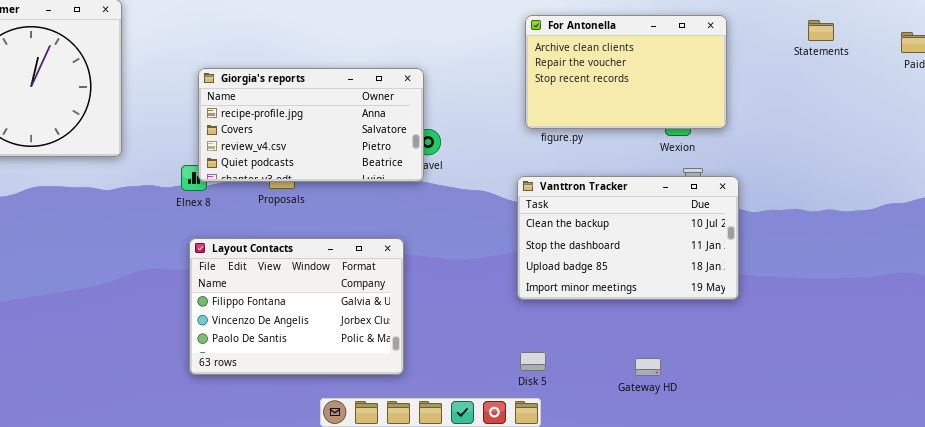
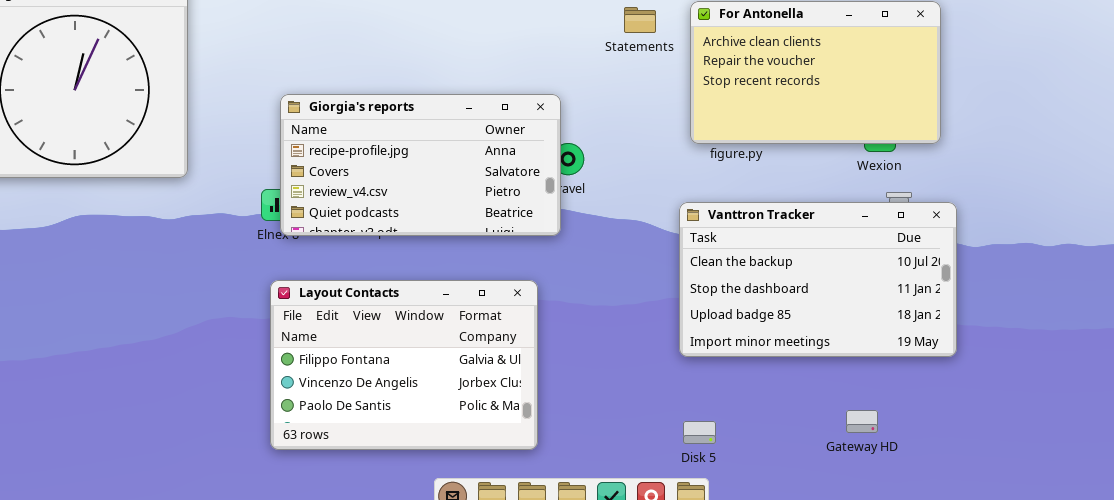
Statements: [808,20,834,41] -> [624,7,656,33], moved
Giorgia's reports: [198,68,424,182] -> [280,94,561,236], moved
Gateway HD: [635,358,661,376] -> [846,410,878,433], moved

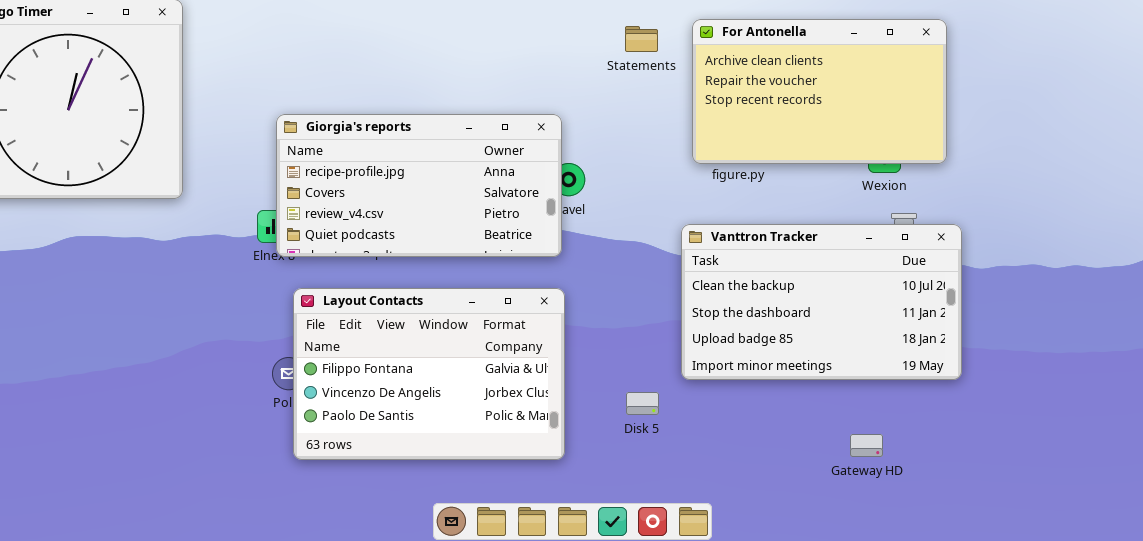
Layout Contacts: [270,280,538,450] -> [293,288,565,460], moved
Disk 5: [683,421,716,444] -> [626,392,659,415], moved

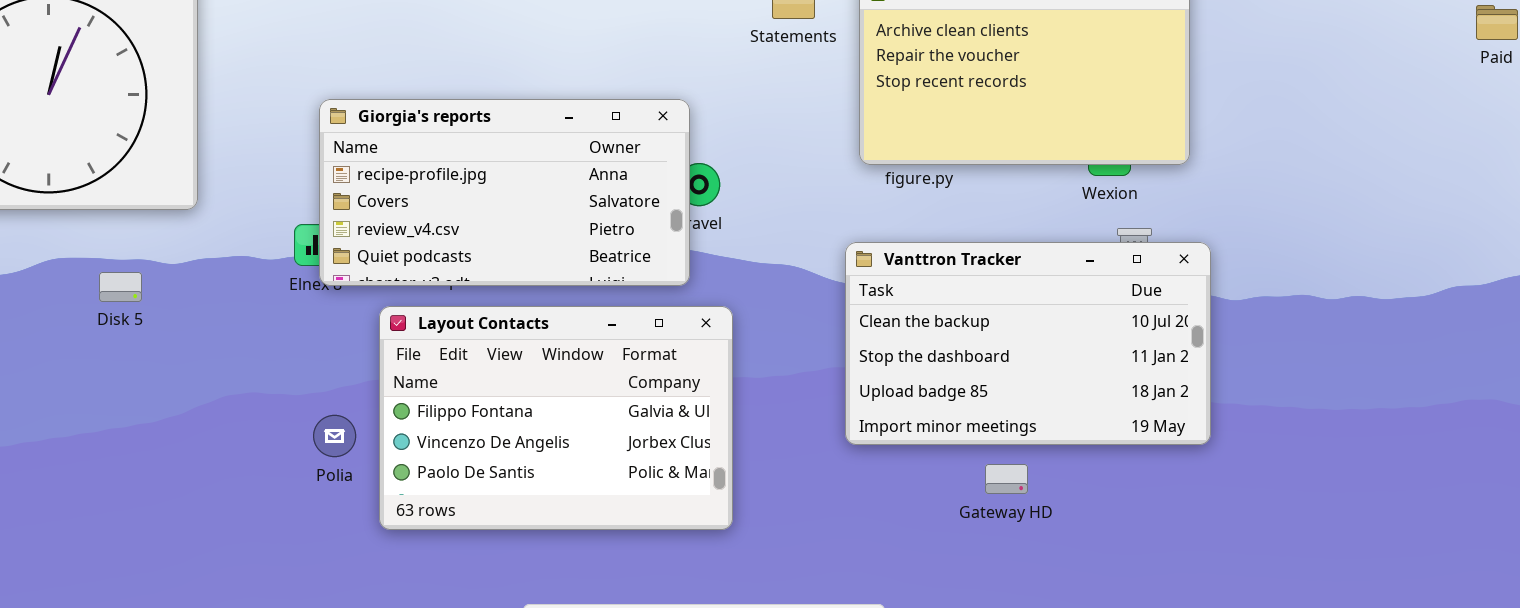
Layout Contacts: [293,288,565,460] -> [379,306,733,530], moved
Disk 5: [626,392,659,415] -> [99,272,142,302], moved
Gateway HD: [850,434,883,457] -> [985,464,1028,494], moved

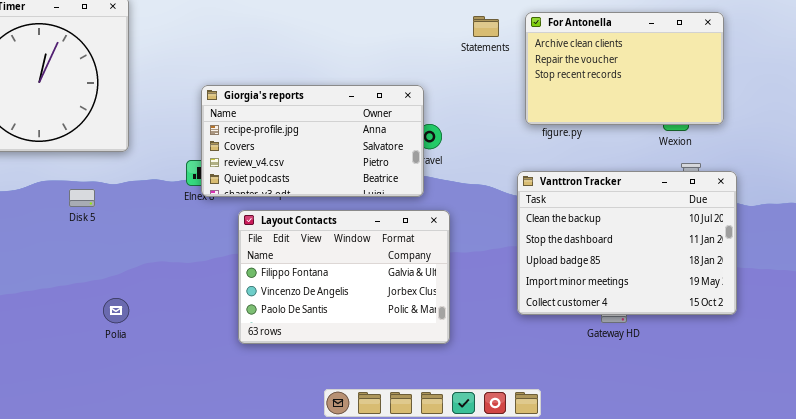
Vanttron Tracker: [845,242,1211,445] -> [517,171,737,315], resized
Polia: [313,415,356,457] -> [103,298,129,323], moved

